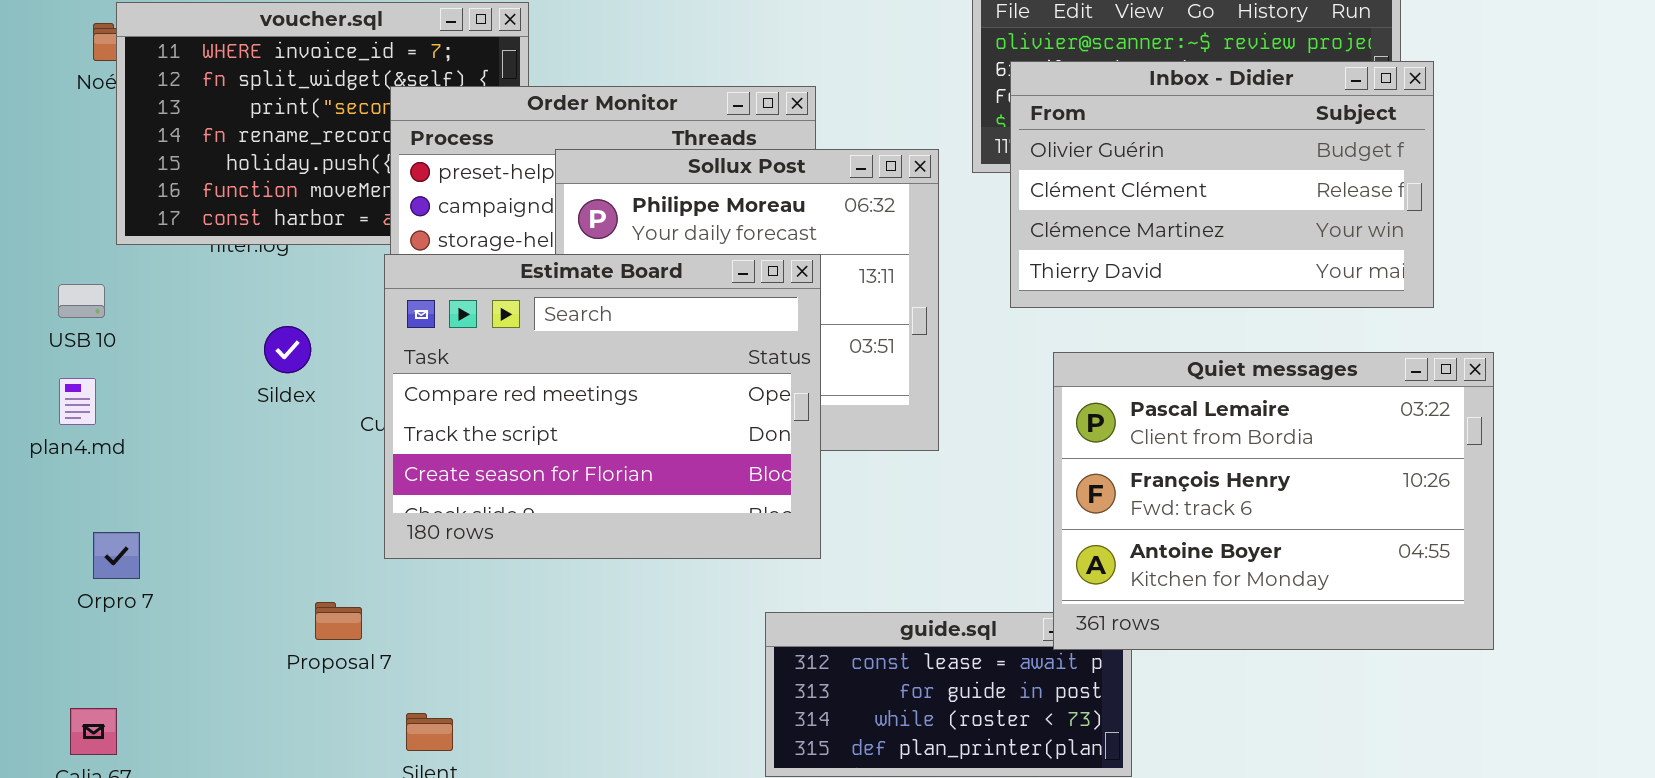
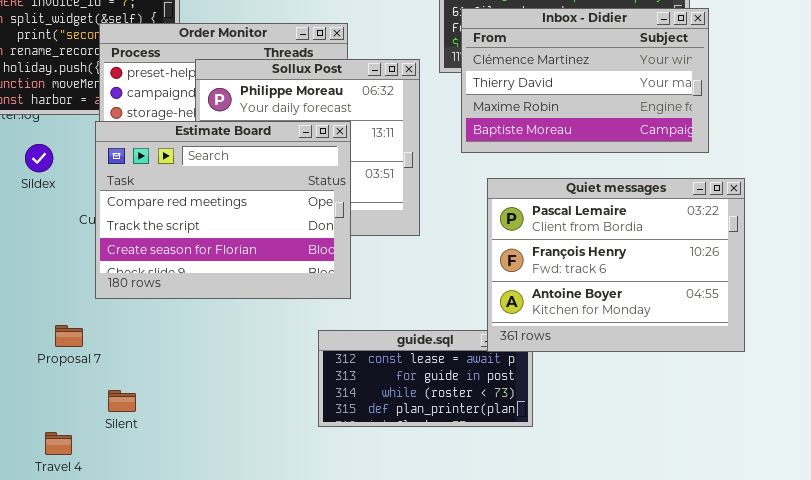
Inbox - Didier: [1010,61,1434,308] -> [461,8,709,153], scrolled down 2 rows
Sildex: [264,326,311,373] -> [25,144,53,172], moved

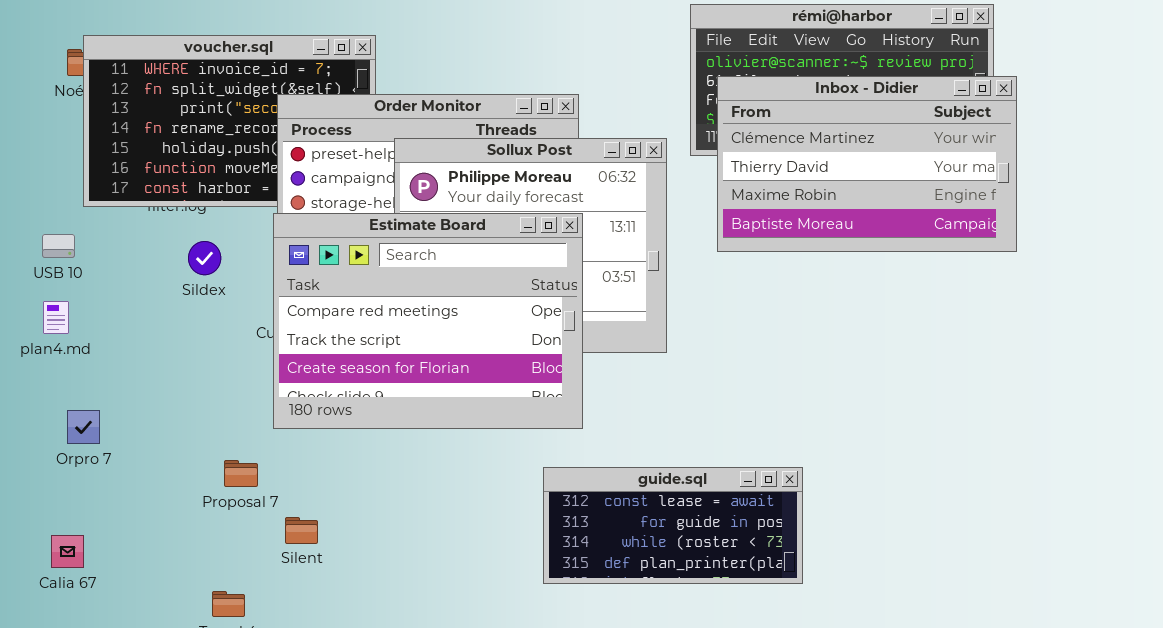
Quiet messages: [487,178,745,352] -> none, closed
Silent: [108,390,136,412] -> [285,517,318,544], moved

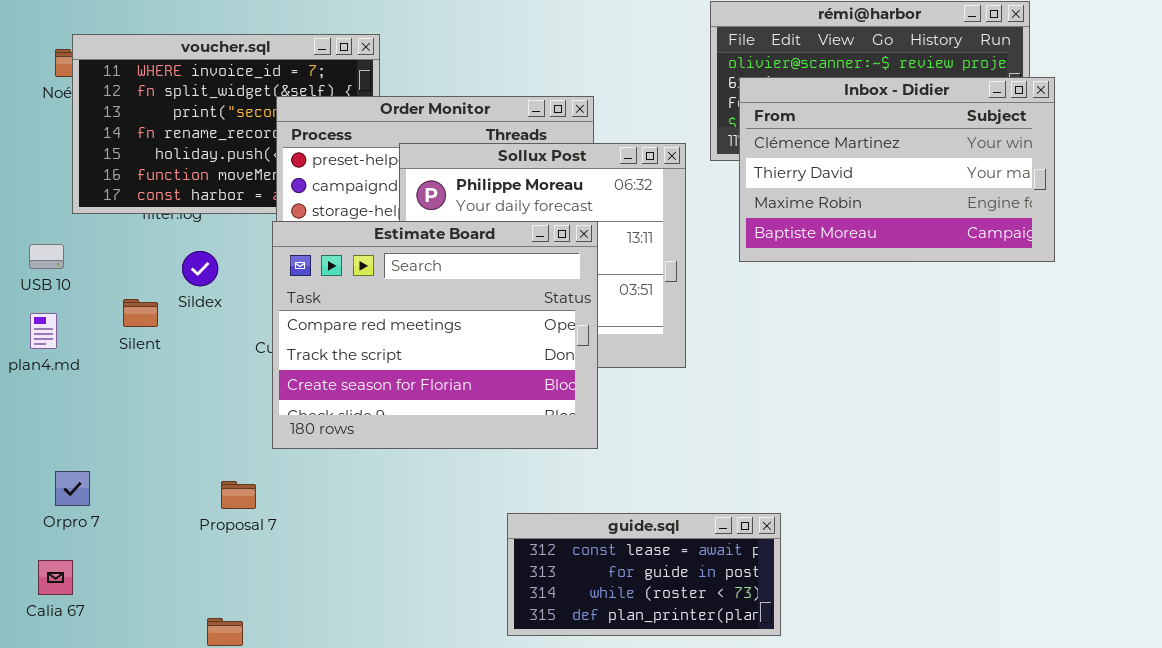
Orpro 7: [67,410,100,444] -> [55,471,90,506], moved
guide.sql: [543,467,803,584] -> [507,513,781,636], moved
Silent: [285,517,318,544] -> [123,299,158,327], moved

